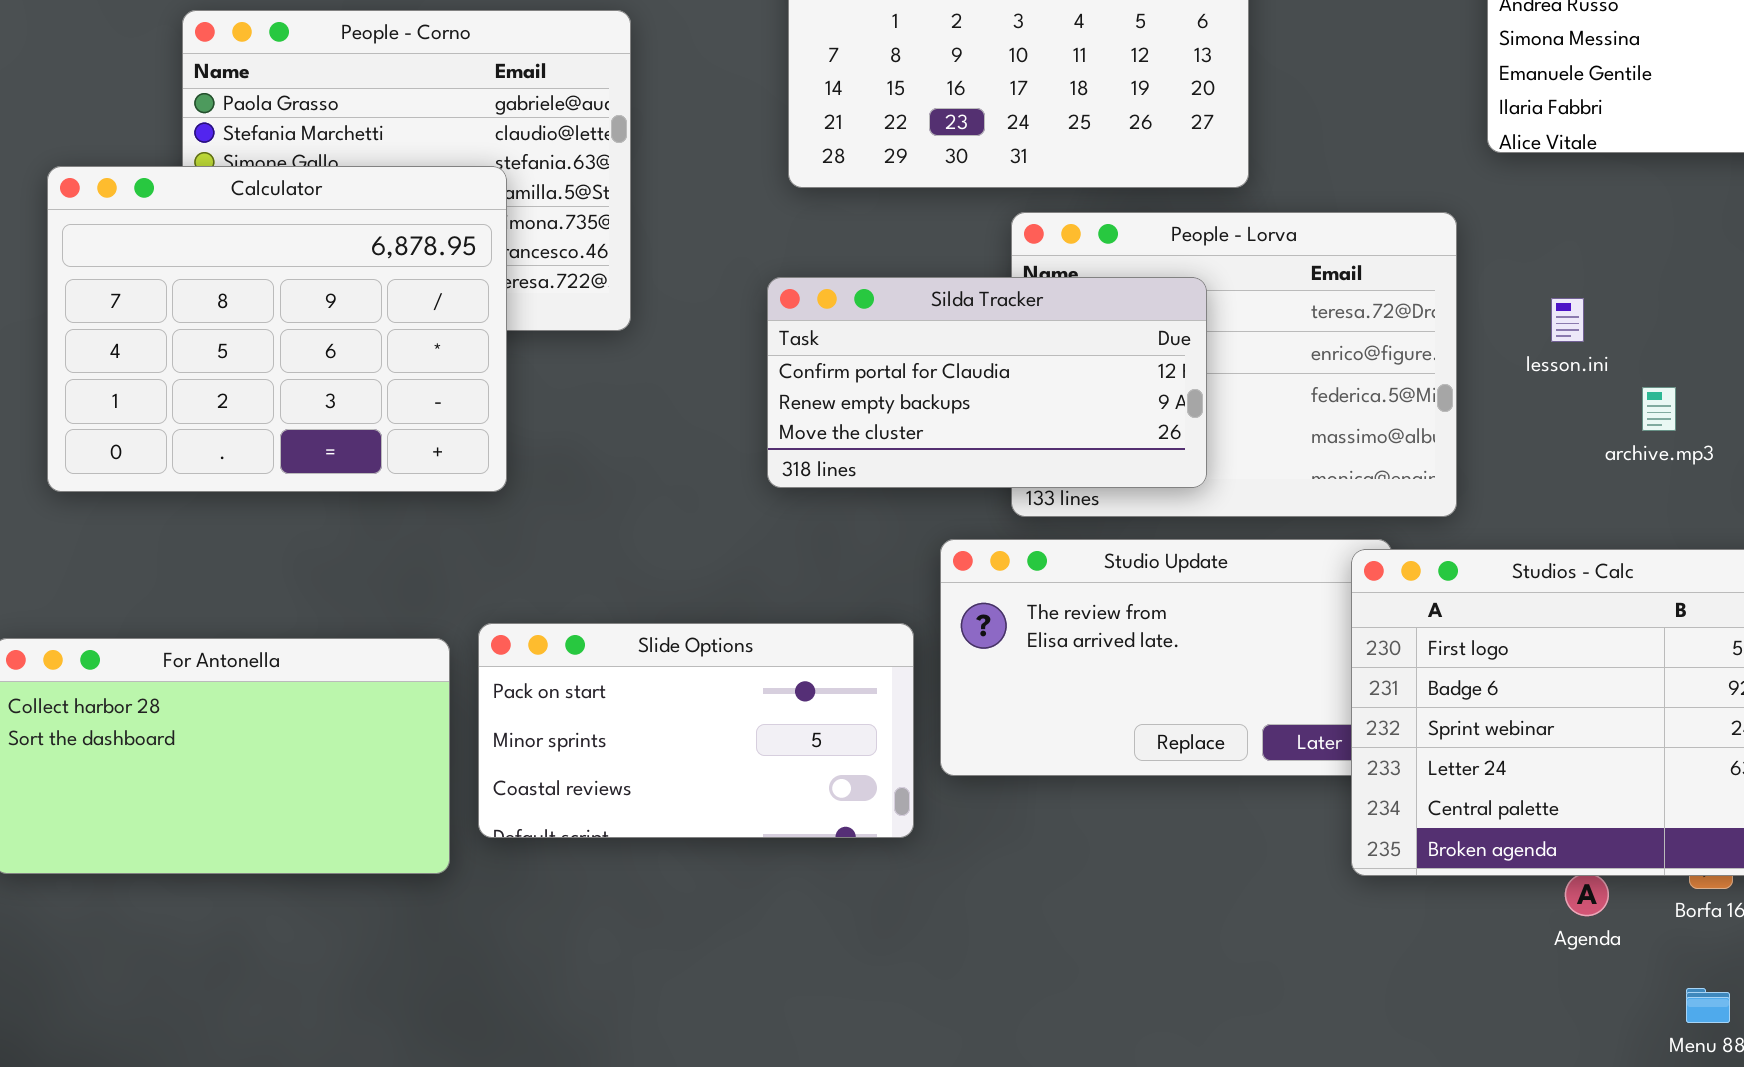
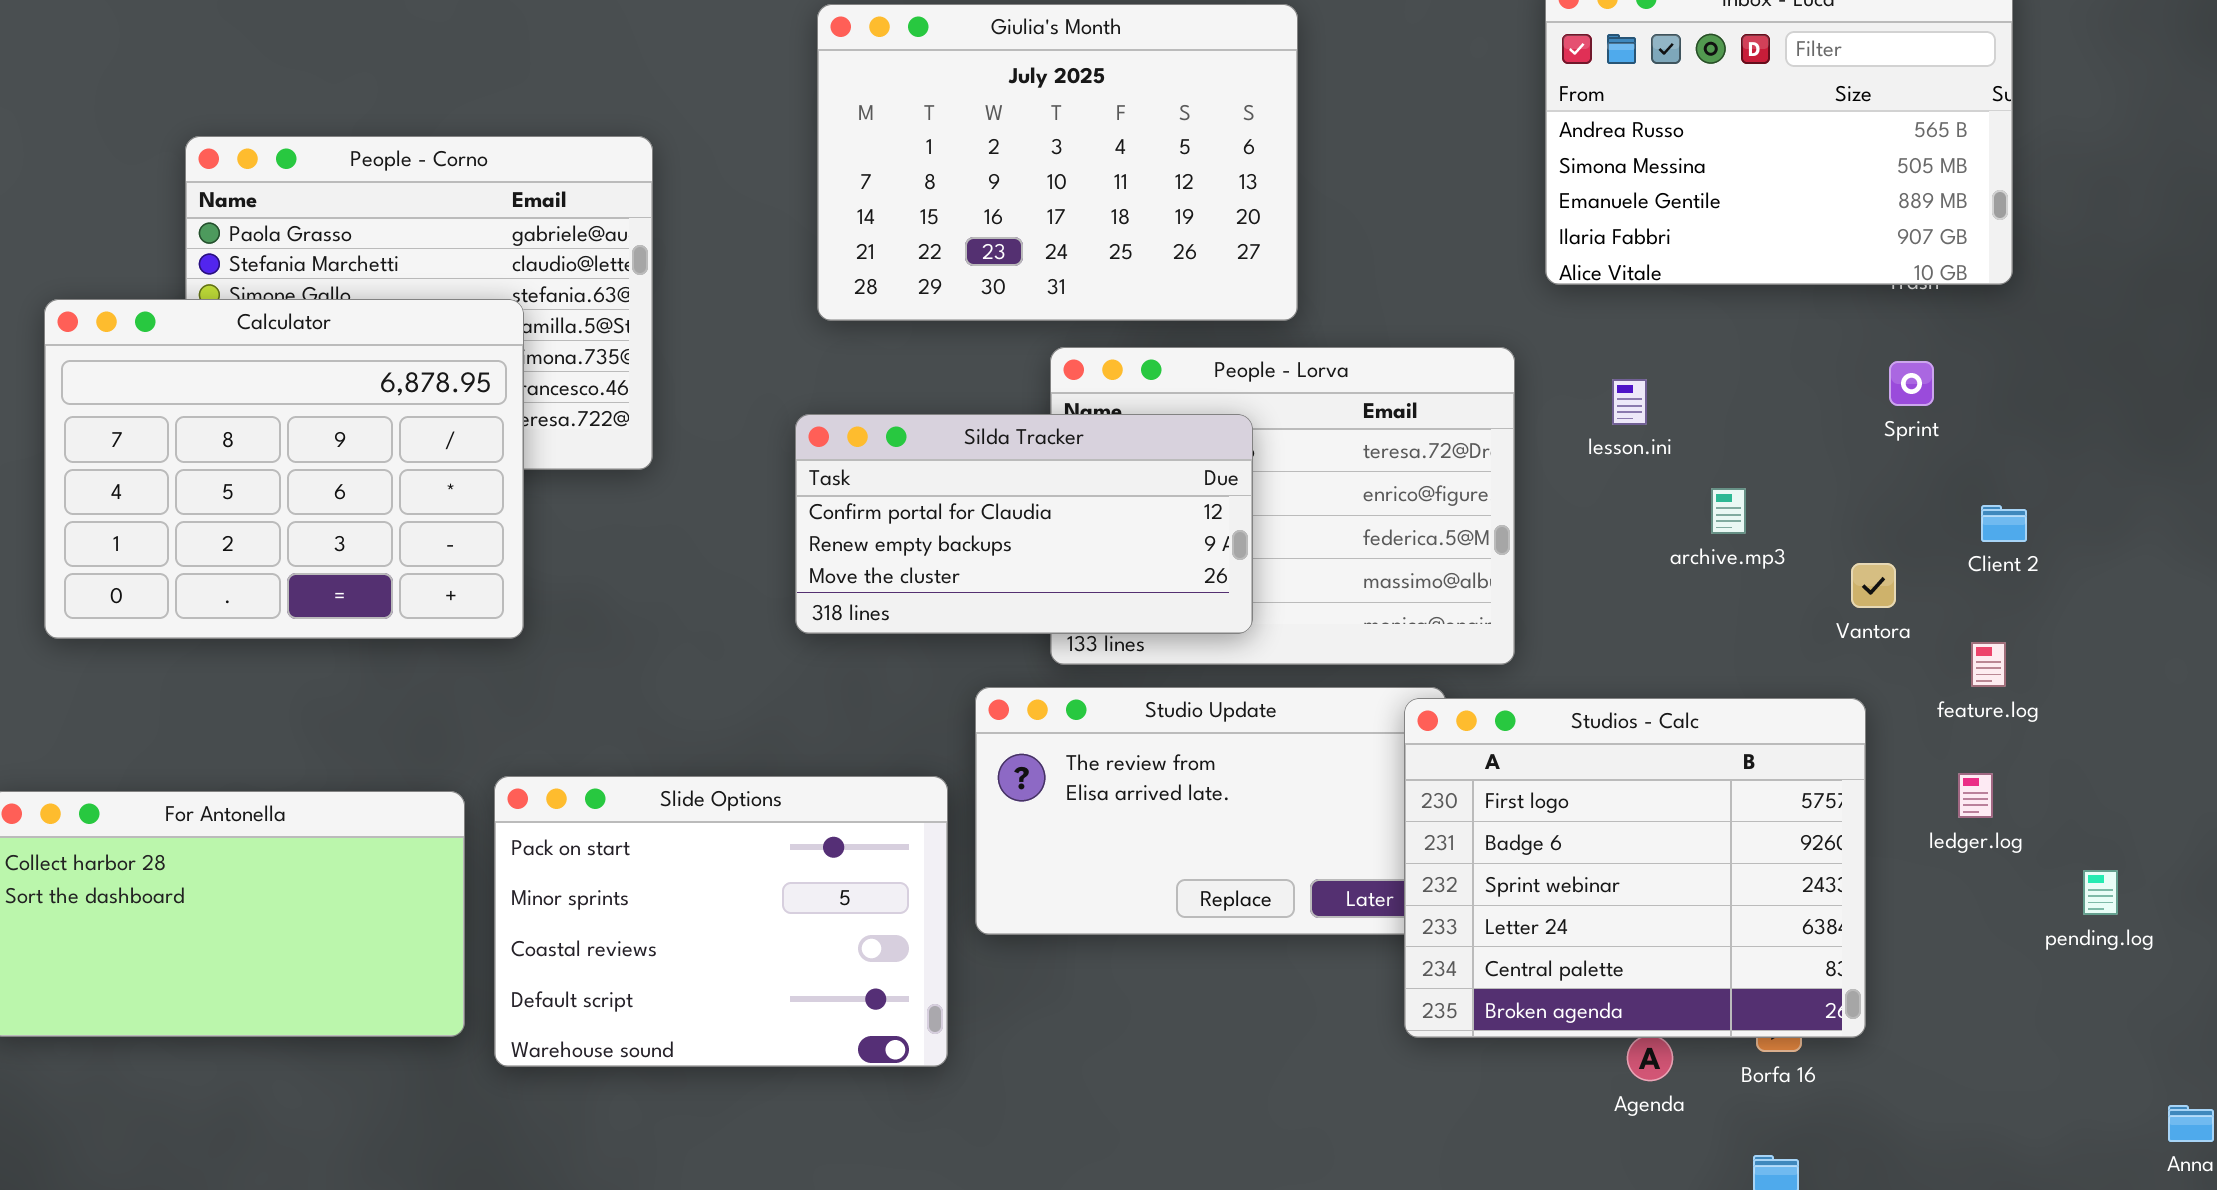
lesson.ini: [1551,298,1584,342] -> [1612,379,1647,425], moved
archive.mp3: [1642,387,1676,431] -> [1711,488,1746,534], moved
Slide Options: [478,623,914,838] -> [494,776,948,1067], resized

